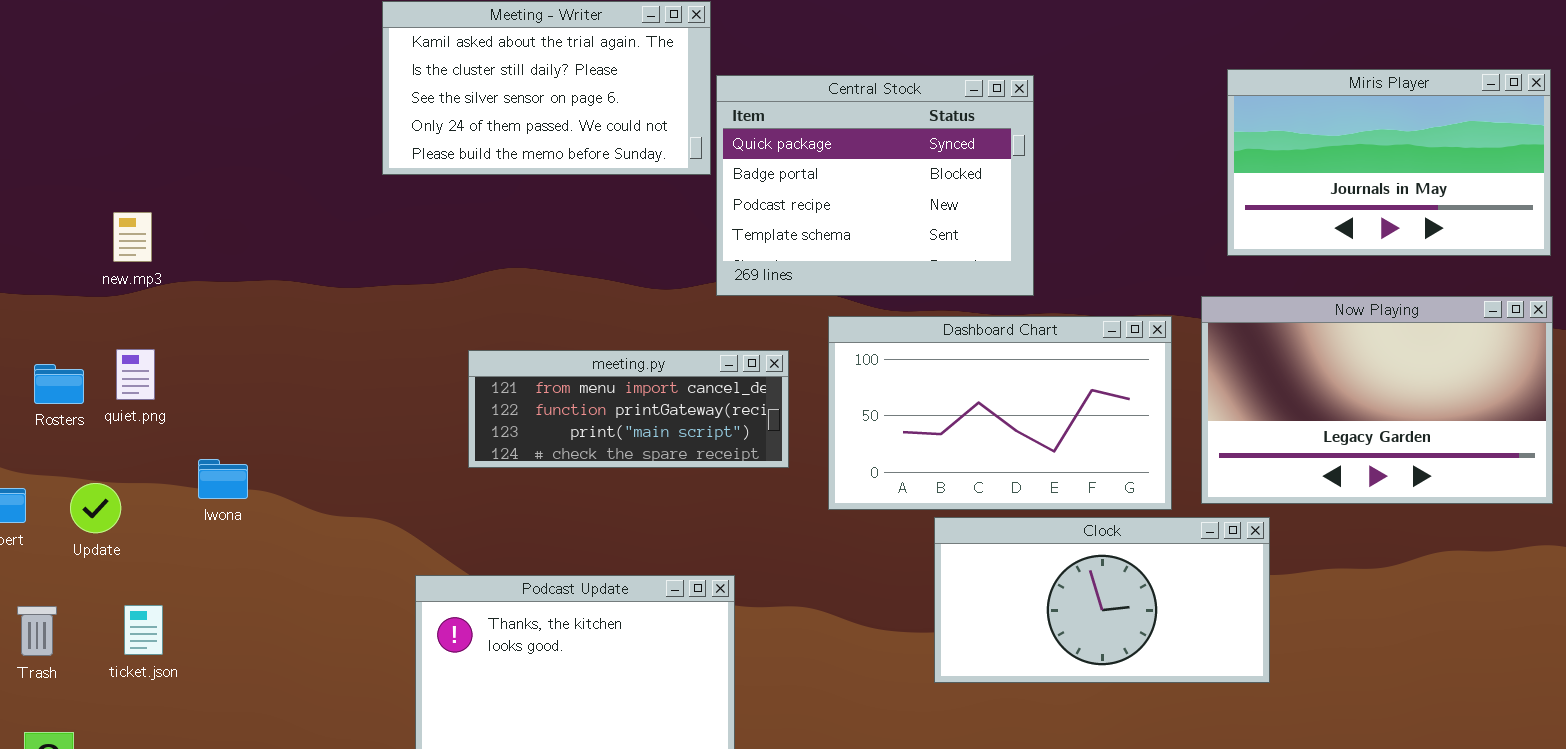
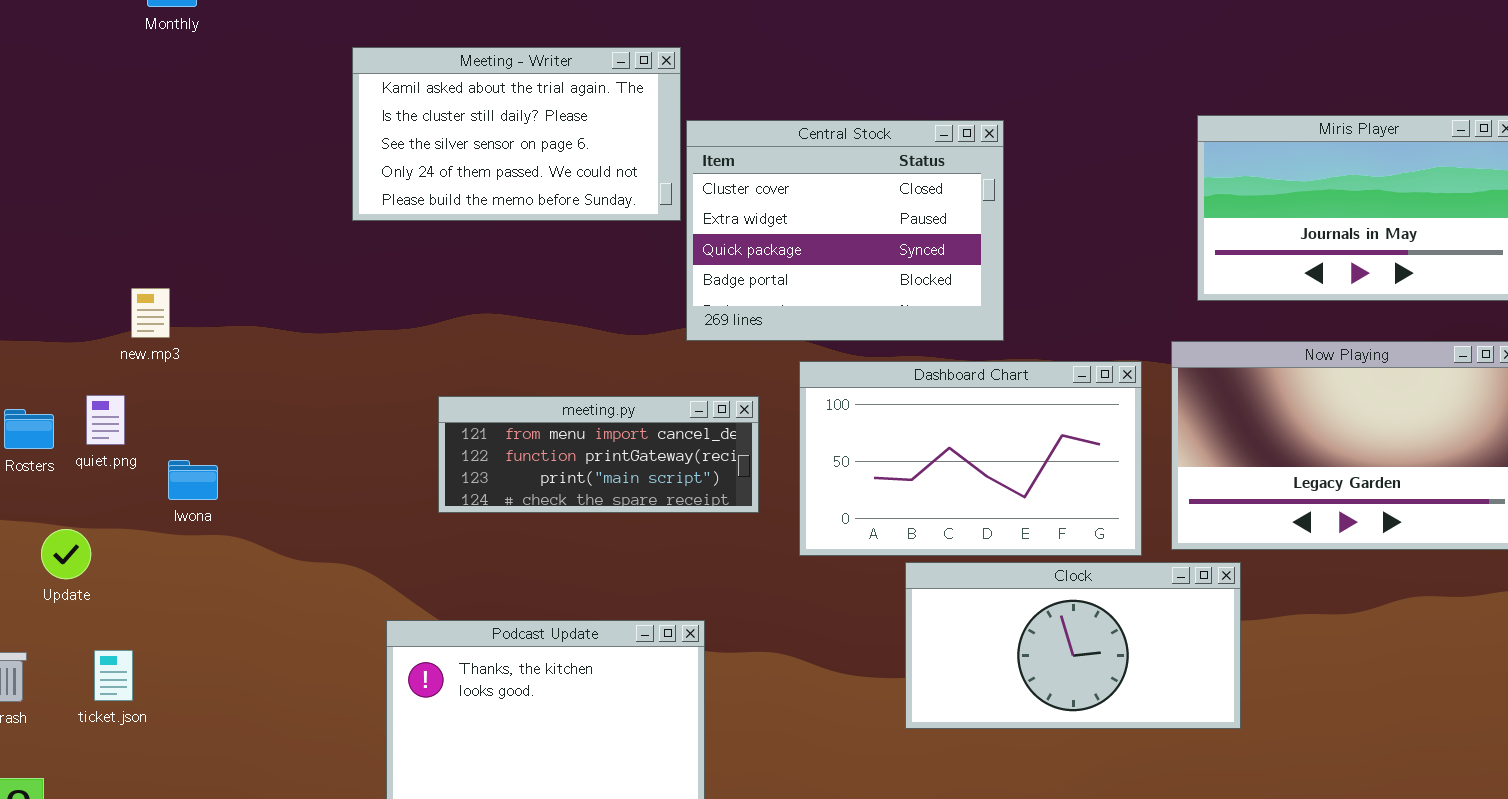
Central Stock: [716,75,1034,296] -> [686,120,1004,341], scrolled up 2 rows
new.mp3: [113,212,152,262] -> [131,288,170,338], moved
Iwona: [198,459,248,499] -> [168,460,218,500], moved

